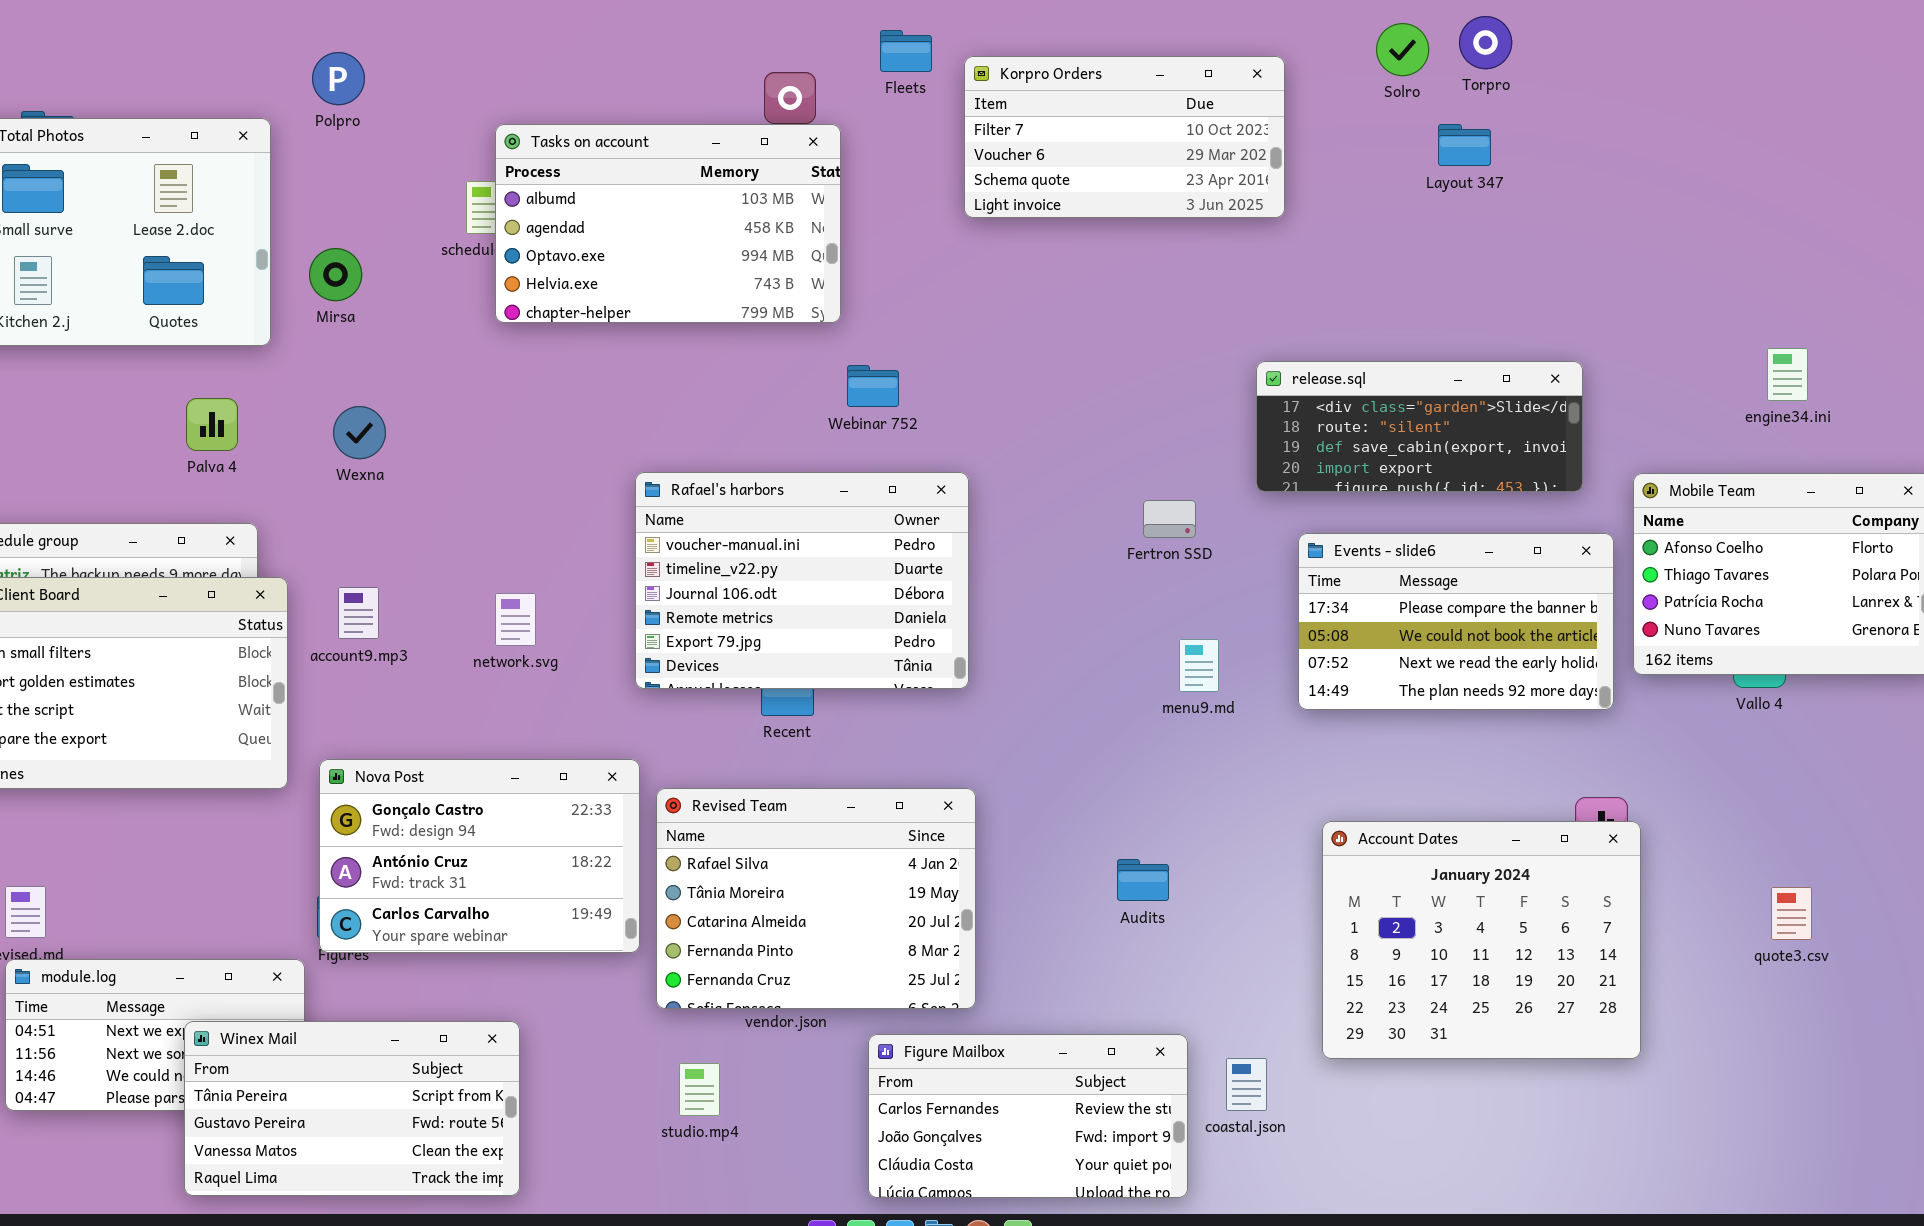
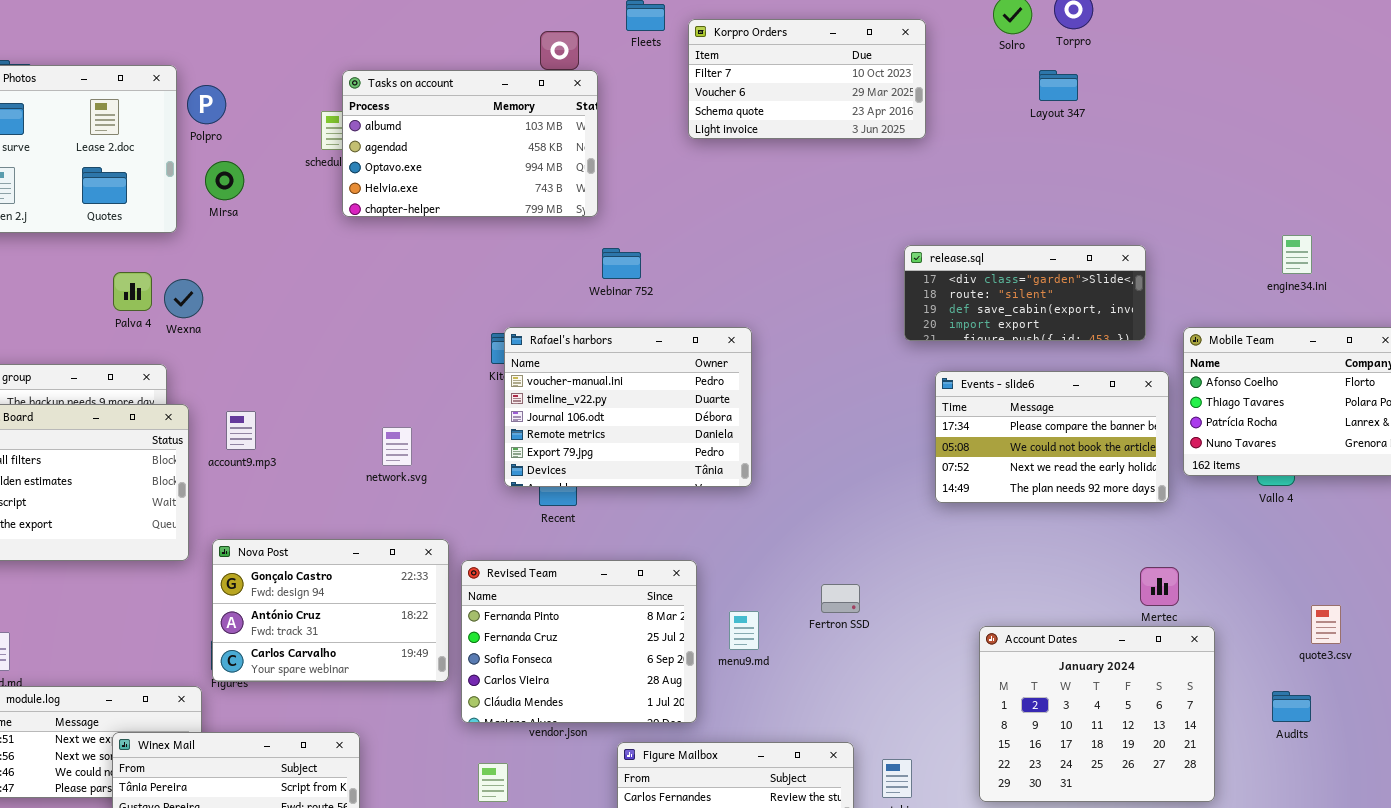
Polpro: [312,52,365,105] -> [187,85,226,124], moved
Wexna: [333,406,386,459] -> [164,279,203,318], moved
Rafael's harbors: [635,472,969,689] -> [504,327,752,487], moved
Fertron SSD: [1143,500,1196,538] -> [821,584,860,613], moved
network.svg: [495,593,536,646] -> [382,427,412,466], moved
menu9.md: [1179,639,1219,692] -> [729,611,759,650], moved
Revised Team: [656,788,976,1009] -> [461,560,697,723], scrolled down 3 rows
Account Dates: [1322,821,1641,1059] -> [979,626,1215,802], moved
Audits: [1117,859,1169,901] -> [1272,691,1311,722], moved
quote3.csv: [1771,887,1812,940] -> [1311,605,1341,644], moved

